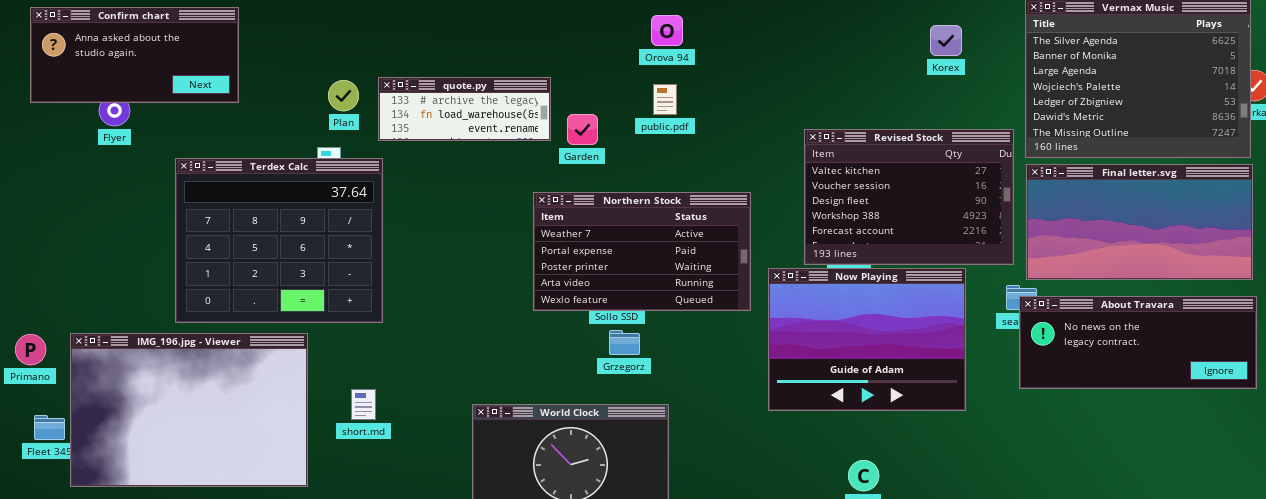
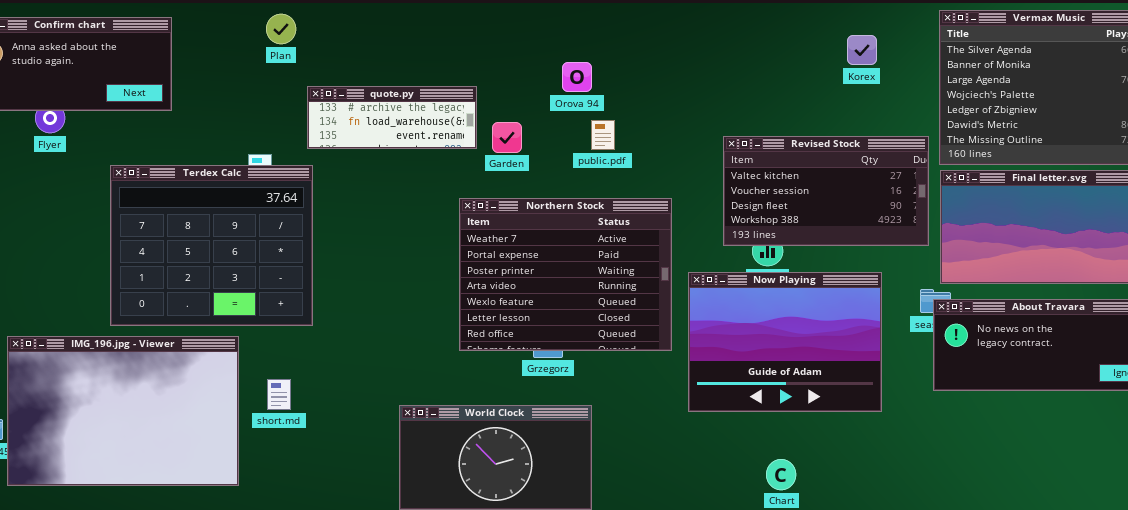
Orova 94: [651,15,683,46] -> [562,62,592,92], moved
Plan: [328,80,359,111] -> [266,14,296,44], moved
public.pdf: [653,84,677,115] -> [591,120,615,150], moved
Revised Stock: [804,129,1014,265] -> [723,136,929,246], resized
Northern Stock: [533,192,751,311] -> [459,198,672,351], resized
short.md: [351,389,376,420] -> [267,379,291,410], moved

